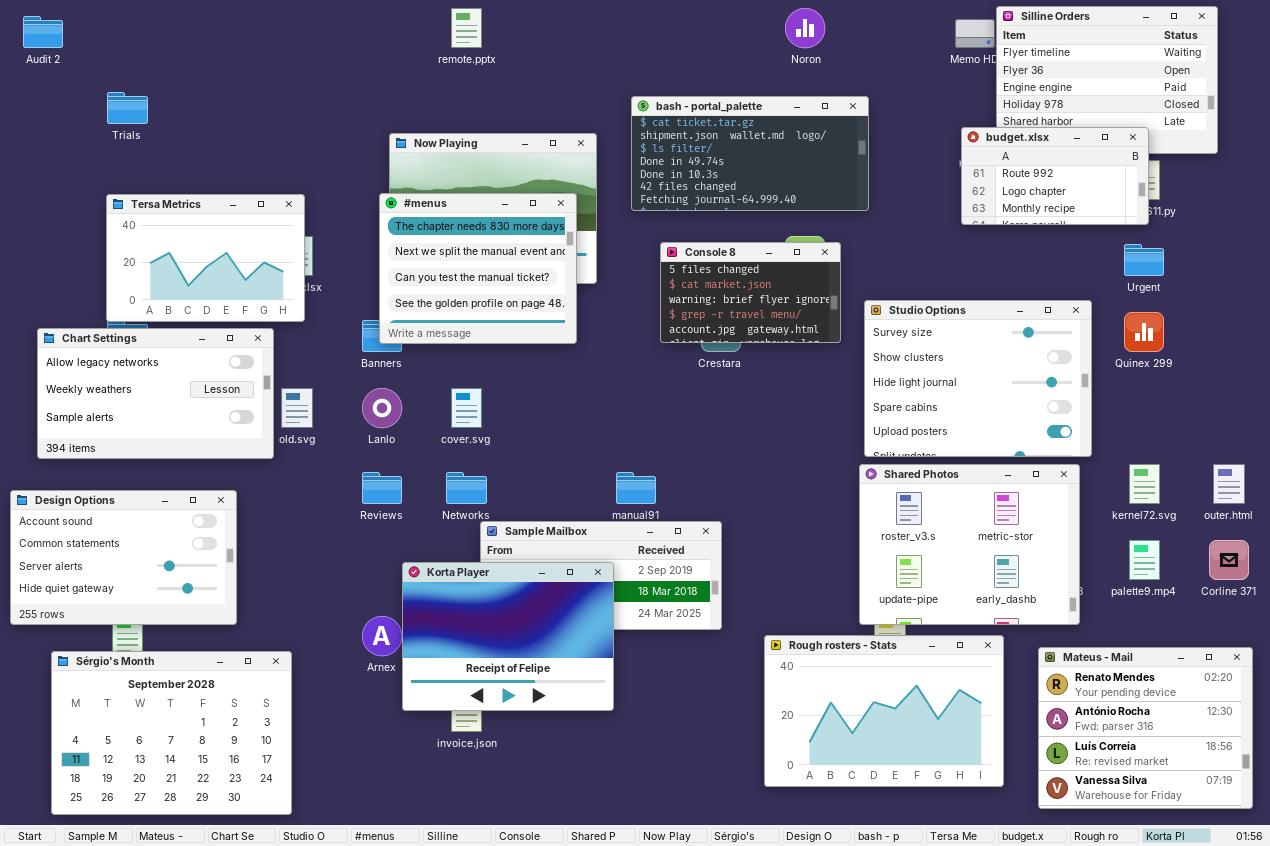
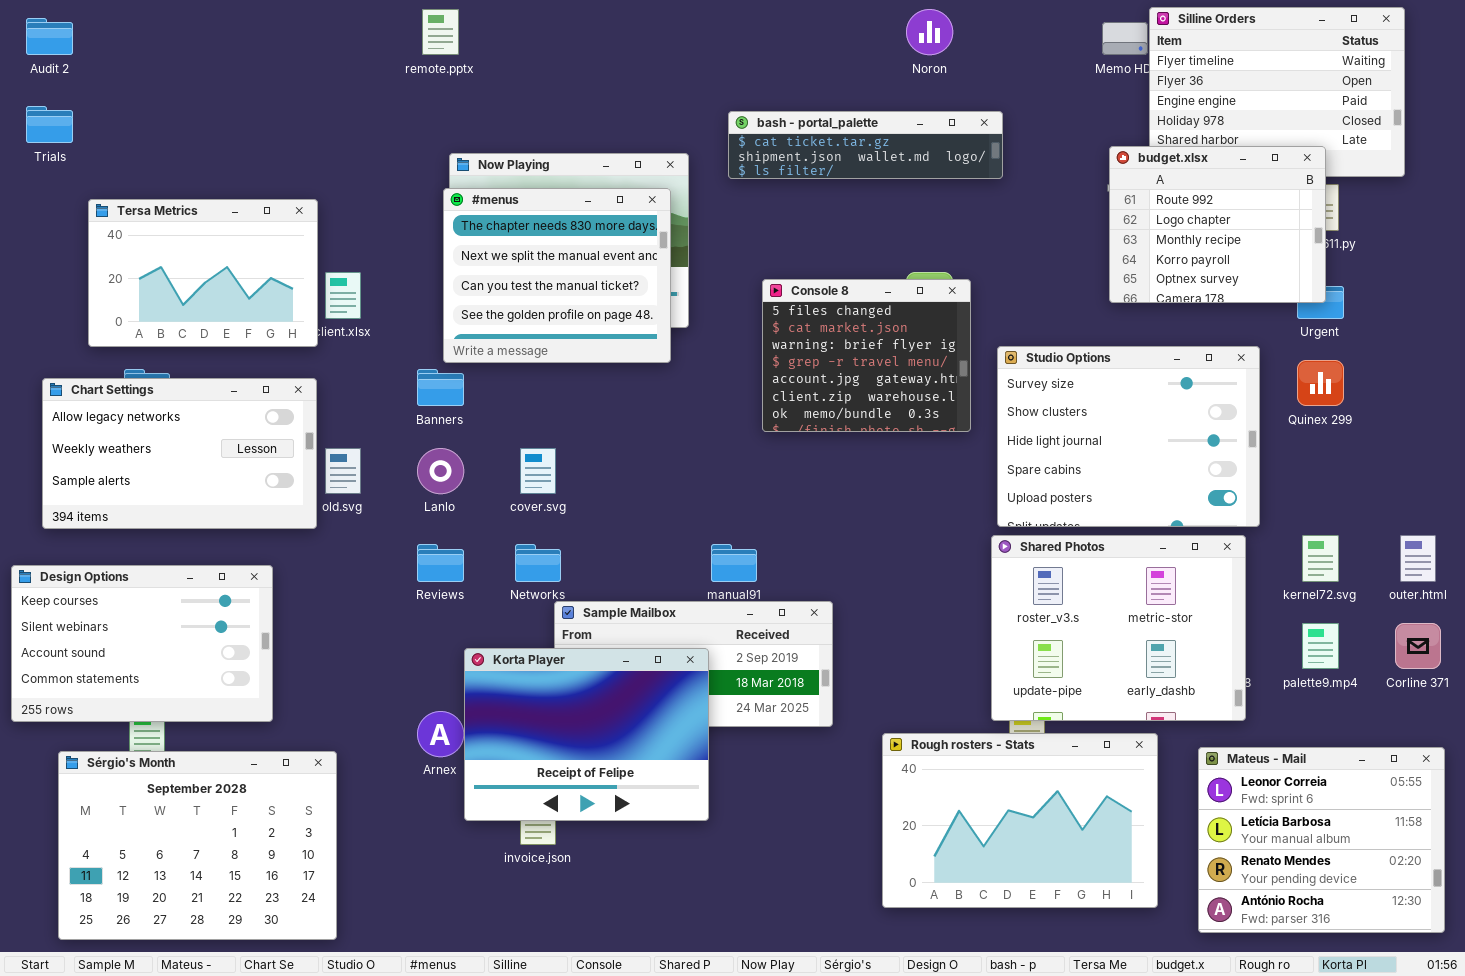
remote.pptx: [451,8,482,48] -> [422,9,459,55], moved
Trials: [107,92,148,124] -> [26,106,73,143], moved
bash - portal_palette: [631,96,869,211] -> [728,111,1003,179], resized
budget.xlsx: [961,127,1149,225] -> [1109,146,1326,303], resized
#menus: [379,193,577,344] -> [443,188,671,363], moved
Tersa Metrics: [106,194,305,322] -> [88,199,318,347], moved
Console 8: [660,242,841,343] -> [762,279,971,432], resized
Design Options: [10,490,237,625] -> [11,565,273,722], scrolled up 2 rows
Mateus - Mail: [1038,647,1253,809] -> [1198,747,1445,933], scrolled up 2 rows

